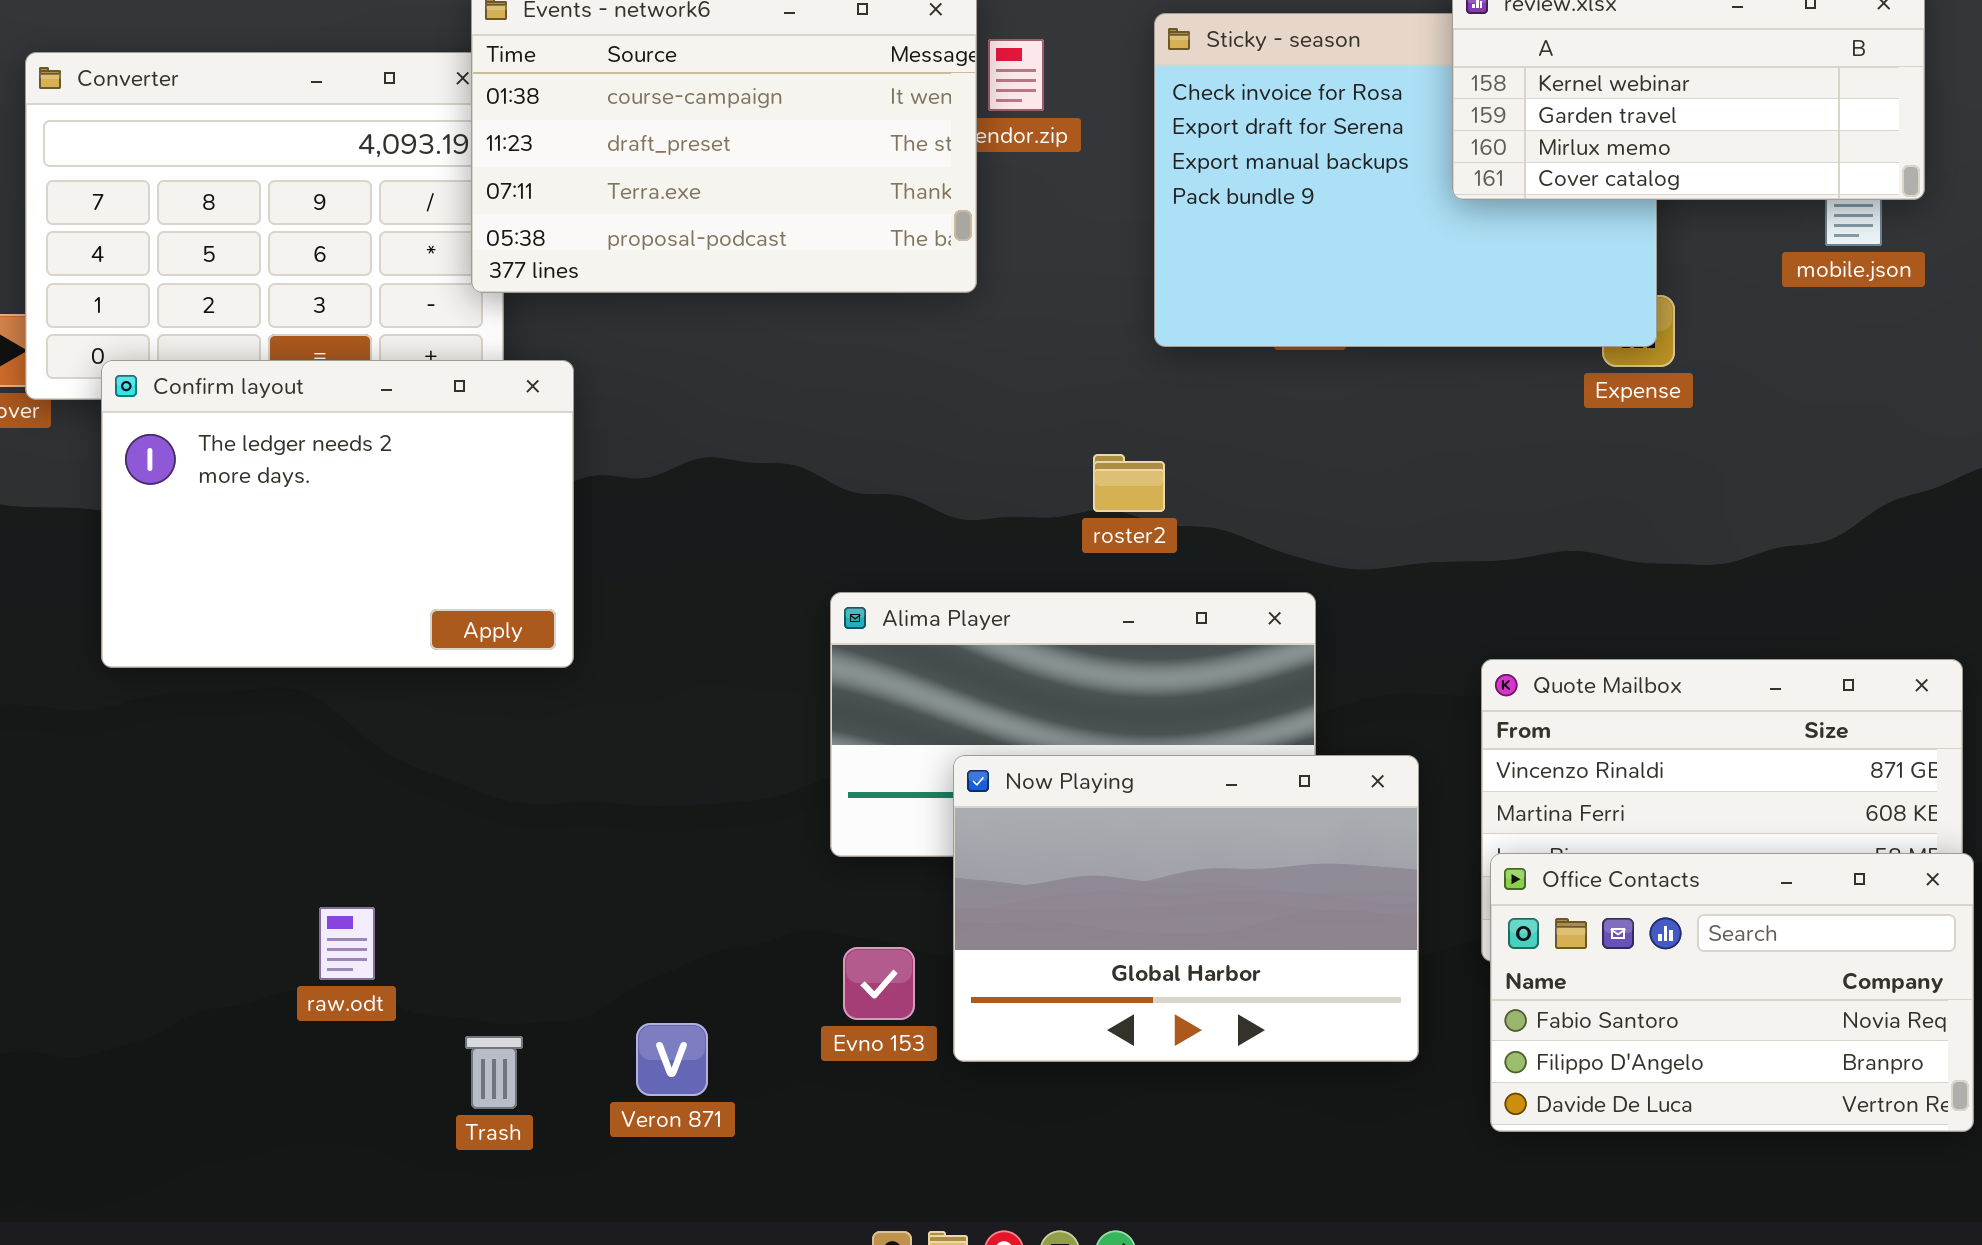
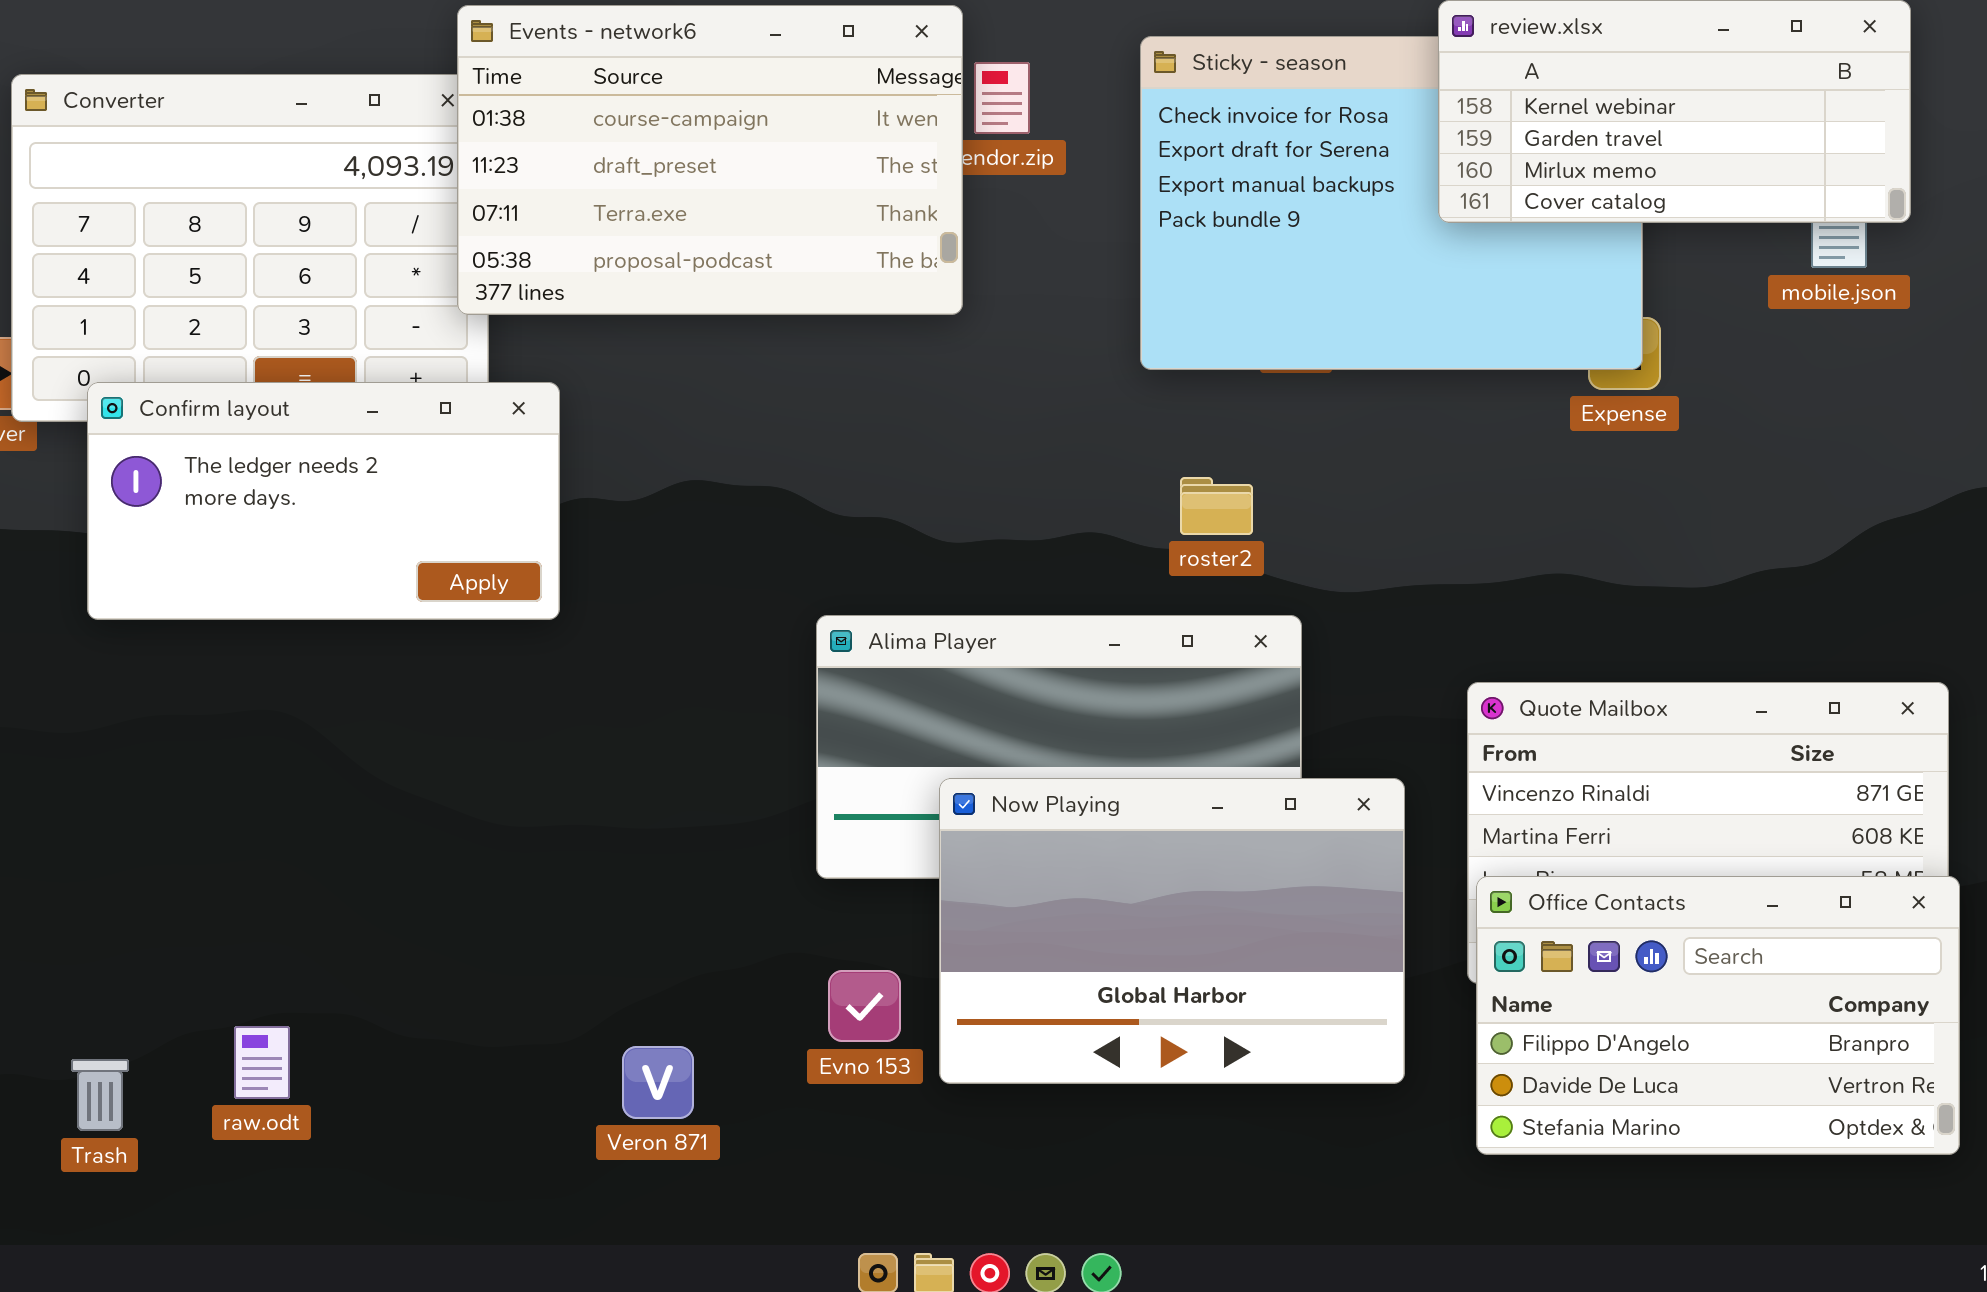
Confirm layout: [101,360,574,668] -> [87,382,560,620], resized
roster2: [1093,454,1165,512] -> [1180,477,1253,535], moved
Office Contacts: [1490,853,1974,1132] -> [1476,876,1960,1155], scrolled down 1 row
raw.odt: [319,907,375,980] -> [234,1026,290,1099], moved
Trash: [465,1036,523,1109] -> [71,1059,129,1131], moved

